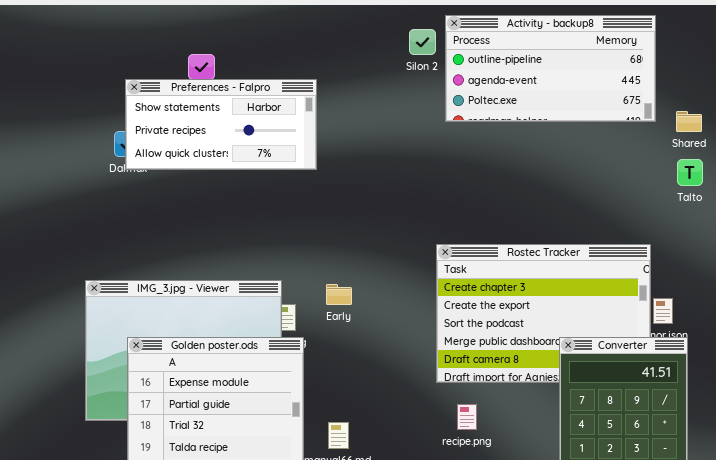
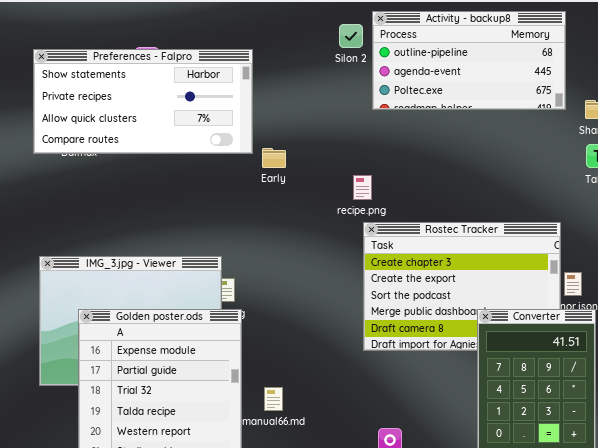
Preferences - Falpro: [125,79,317,170] -> [33,49,253,154], resized
Early: [326,284,352,305] -> [262,148,286,168], moved
recipe.png: [457,404,477,430] -> [353,175,372,200], moved

